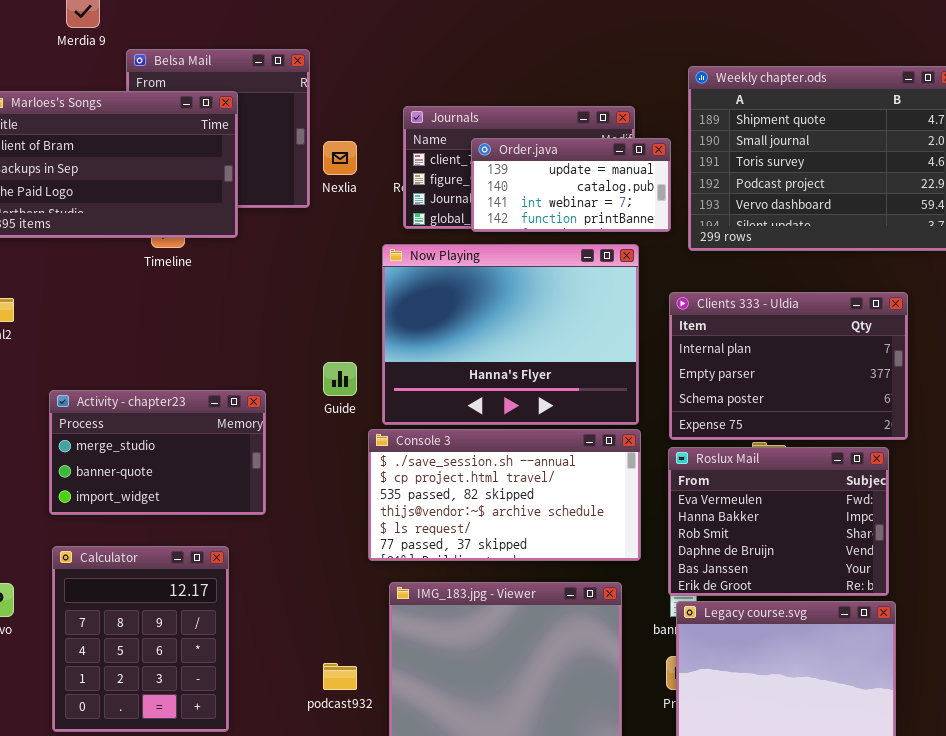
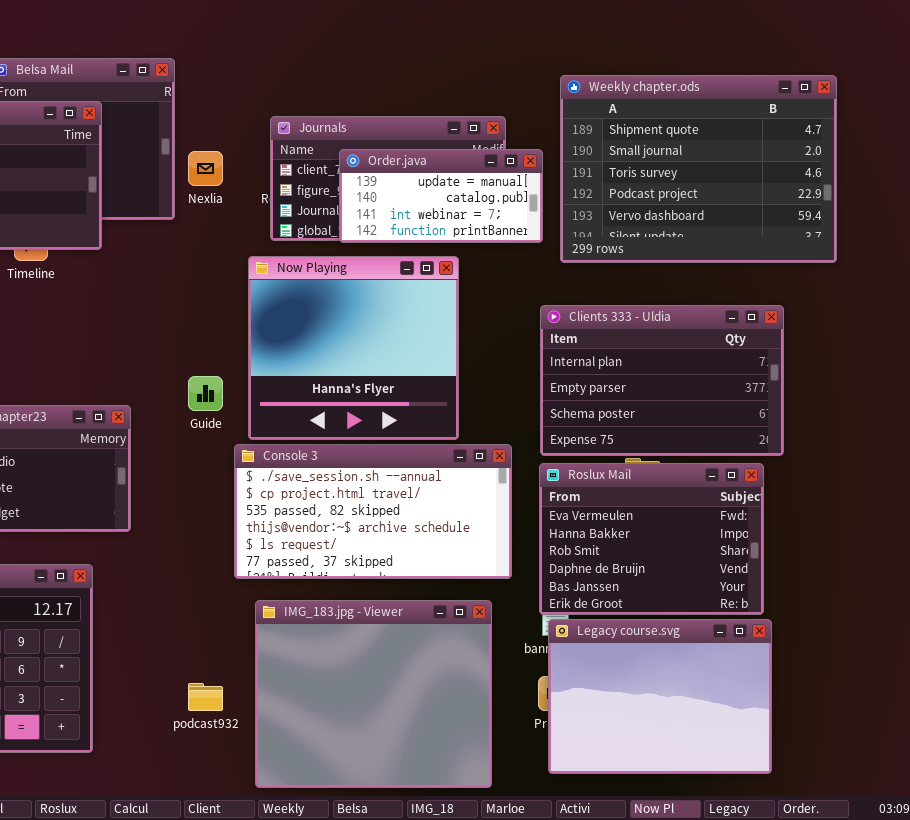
Now Playing: [382,244,639,425] -> [248,256,459,440], resized

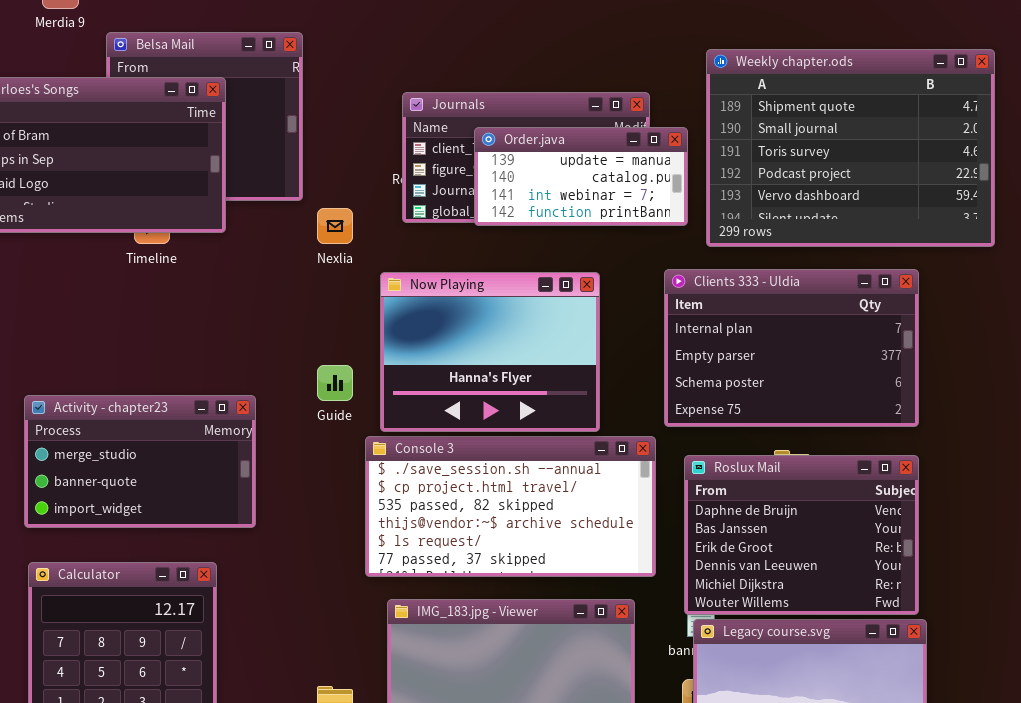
Nexlia: [188,151,223,186] -> [317,208,353,244], moved
Now Playing: [248,256,459,440] -> [380,272,600,432], resized
Clients 333 - Uldia: [540,305,784,456] -> [664,269,919,427], moved
Roslux Mail: [539,463,764,615] -> [684,455,919,615], scrolled down 3 rows

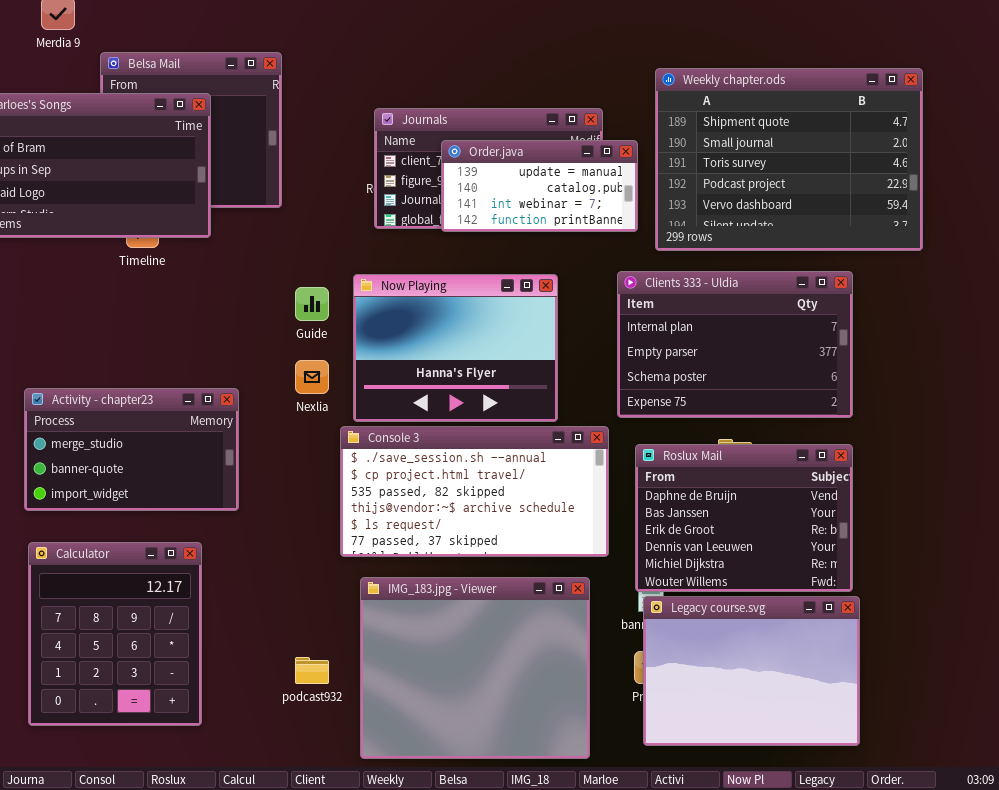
Nexlia: [317,208,353,244] -> [295,360,329,394], moved
Guide: [317,365,353,401] -> [295,287,329,321], moved

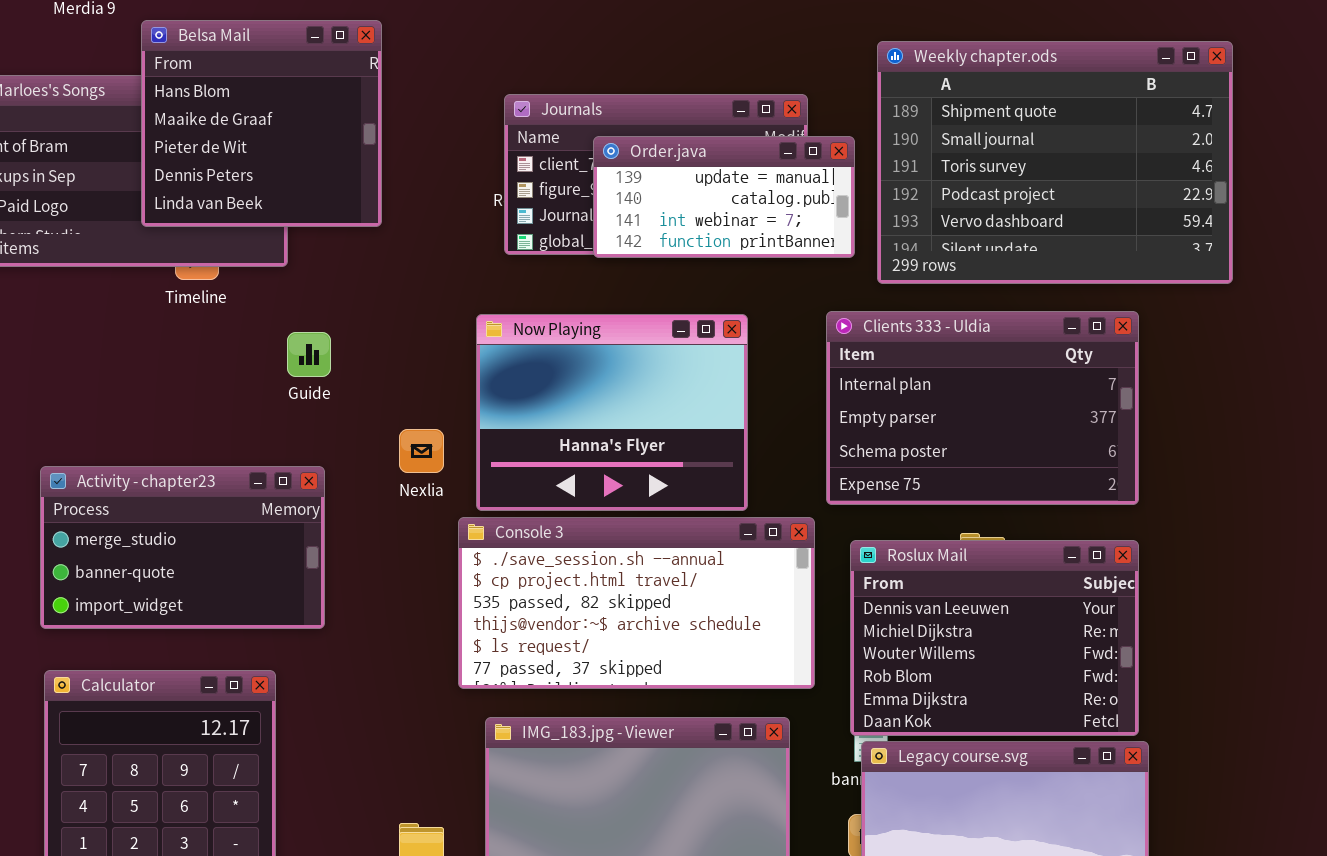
Belsa Mail: [100,52,282,208] -> [141,20,382,227], raised
Guide: [295,287,329,321] -> [287,332,331,377], moved
Roslux Mail: [635,444,853,592] -> [850,540,1139,736], scrolled down 3 rows

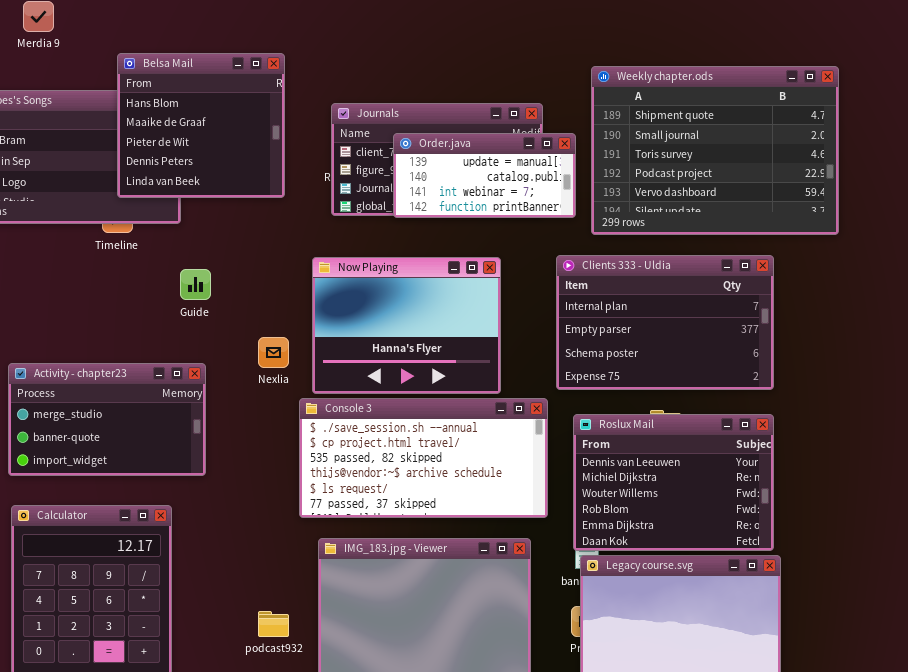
Belsa Mail: [141,20,382,227] -> [117,53,285,198], moved

